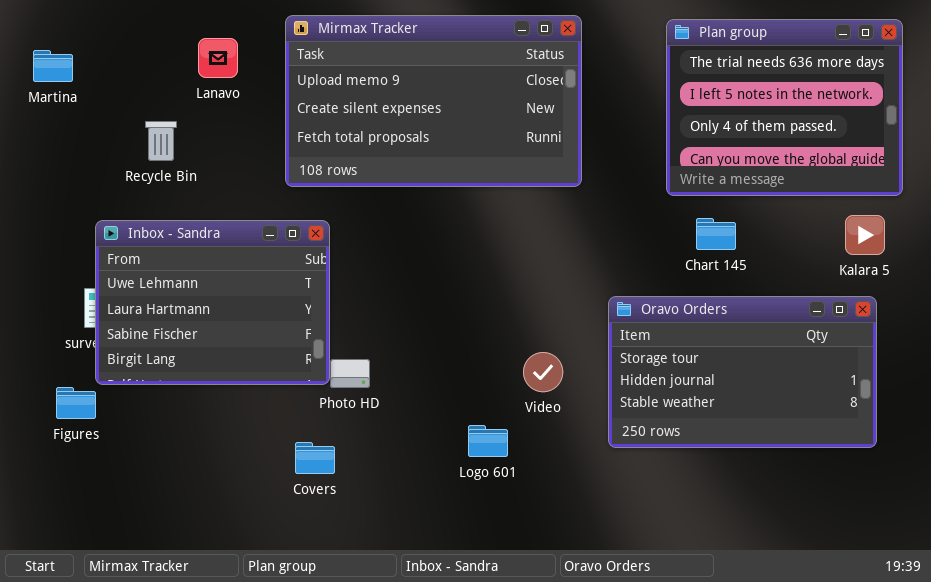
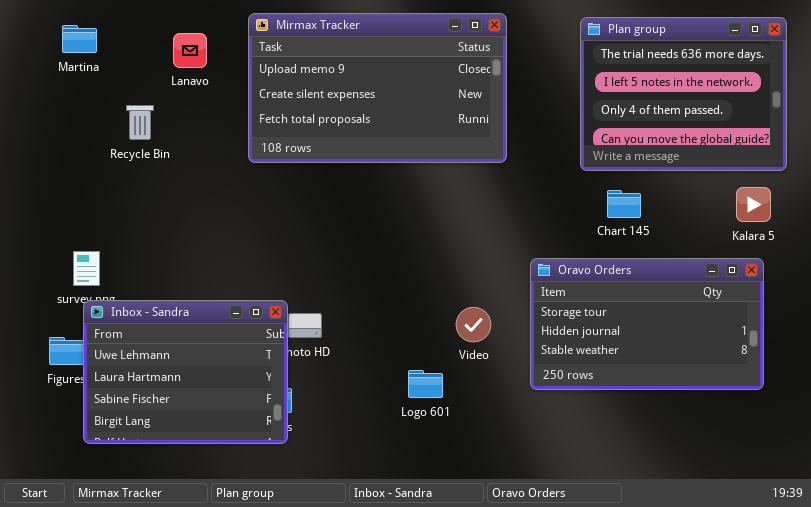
Martina: [33,50,73,82] -> [62,25,97,53], moved
Inbox - Sandra: [95,220,330,385] -> [83,300,288,444], moved

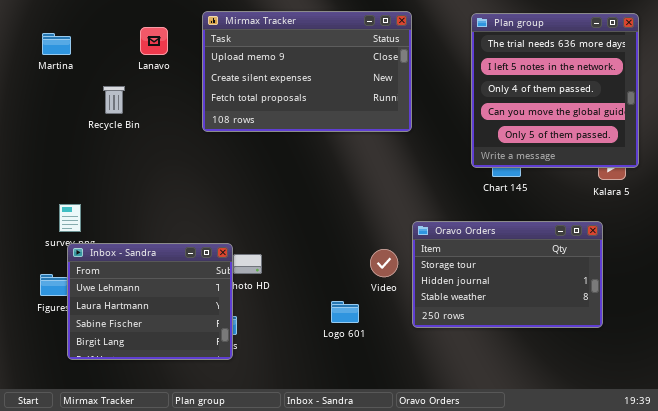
Plan group: [580,17,787,171] -> [471,13,639,168], resized
Martina: [62,25,97,53] -> [42,33,71,55], moved
Oravo Orders: [530,258,764,390] -> [412,221,603,328], moved

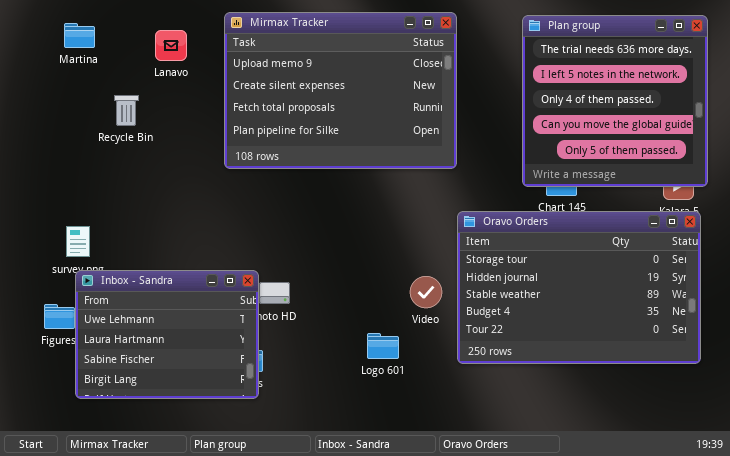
Mirmax Tracker: [202,11,412,132] -> [224,12,457,169], resized
Martina: [42,33,71,55] -> [64,23,95,48], moved
Oravo Orders: [412,221,603,328] -> [457,211,701,364], resized

